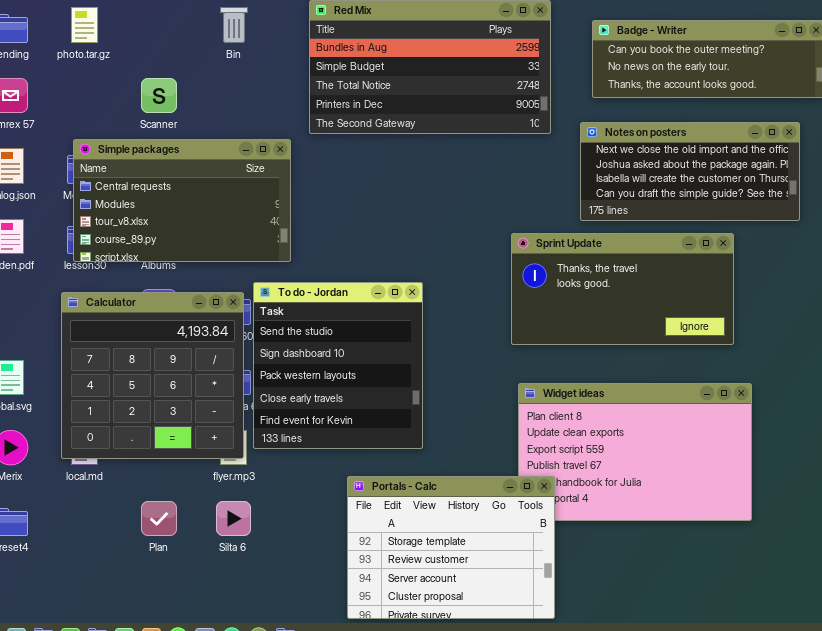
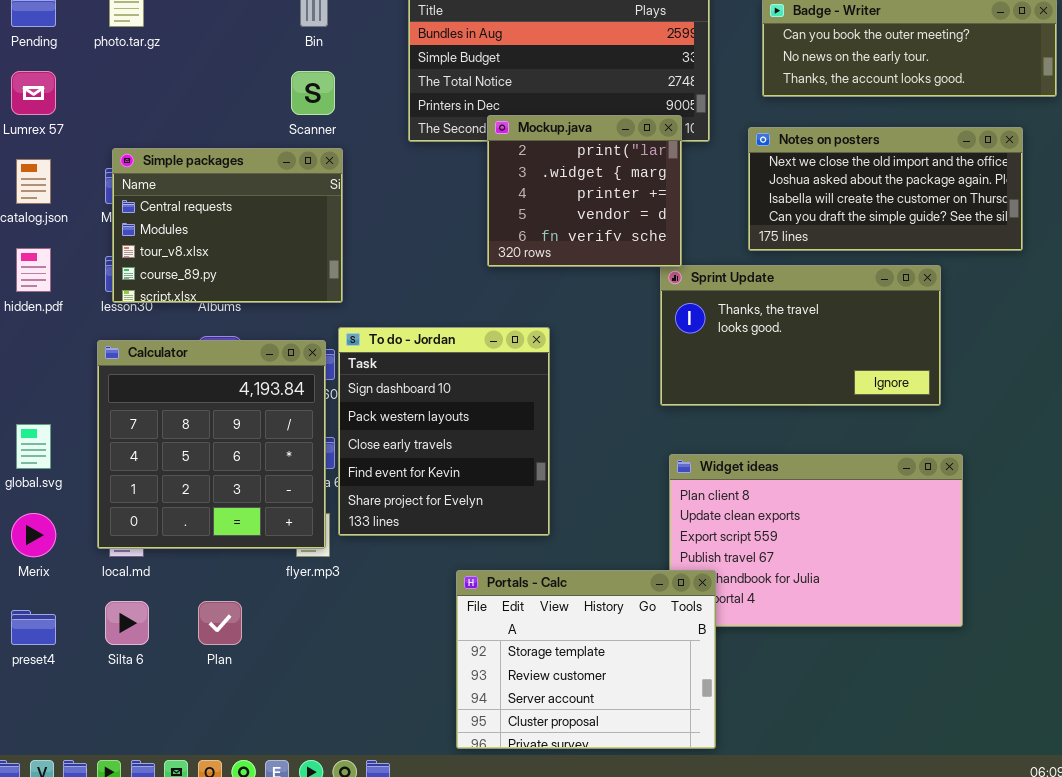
Scanner: [141,78,177,113] -> [291,71,335,115], moved
Mockup.java: none -> [487,115,682,267], opened
Simple packages: [73,139,291,262] -> [112,148,343,303], resized
To do - Jordan: [253,282,423,449] -> [338,327,550,536], scrolled down 1 row
Silta 6: [216,501,251,536] -> [105,601,149,645], moved

